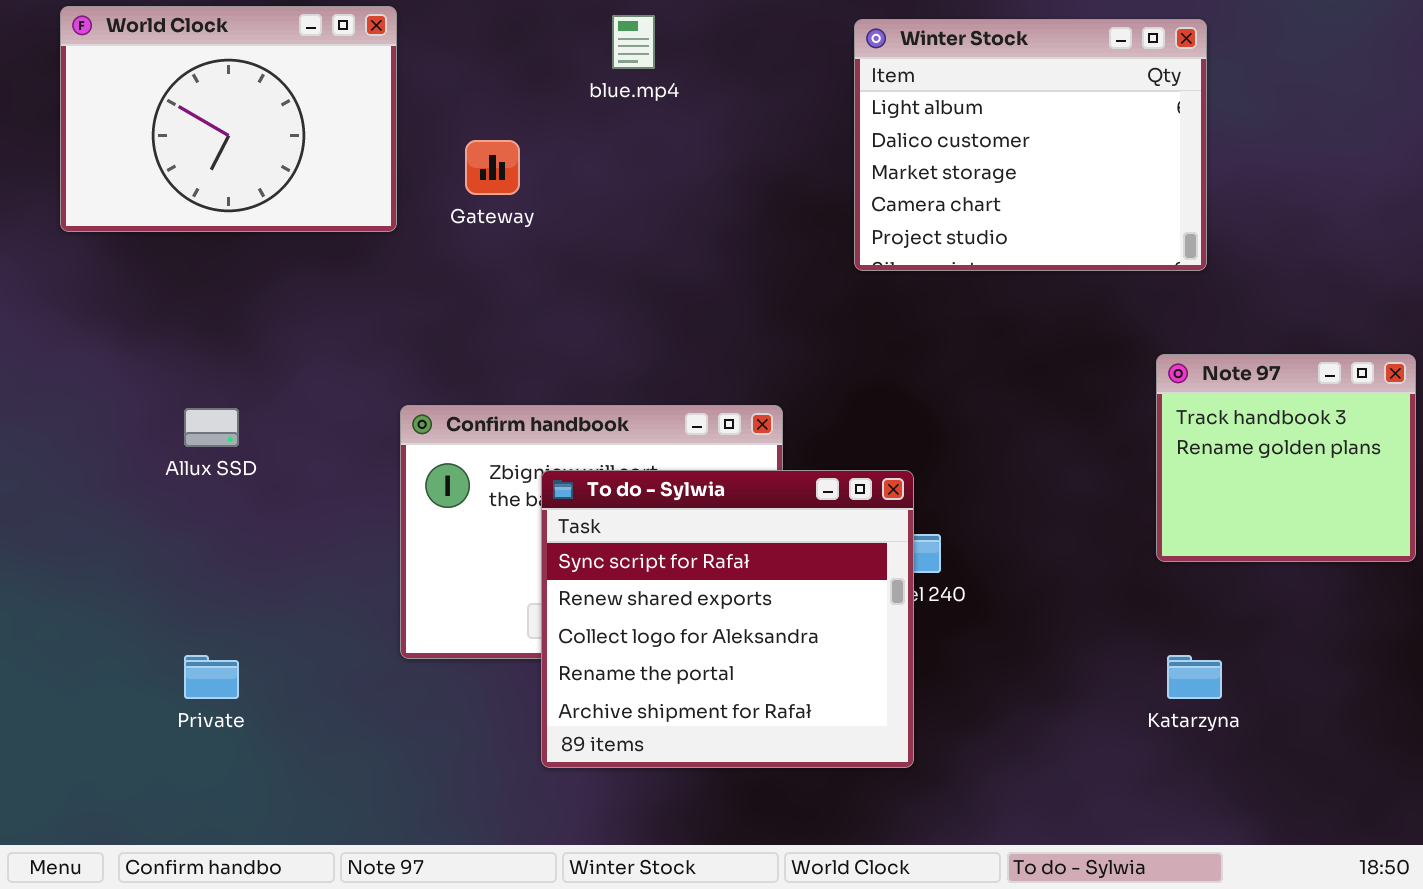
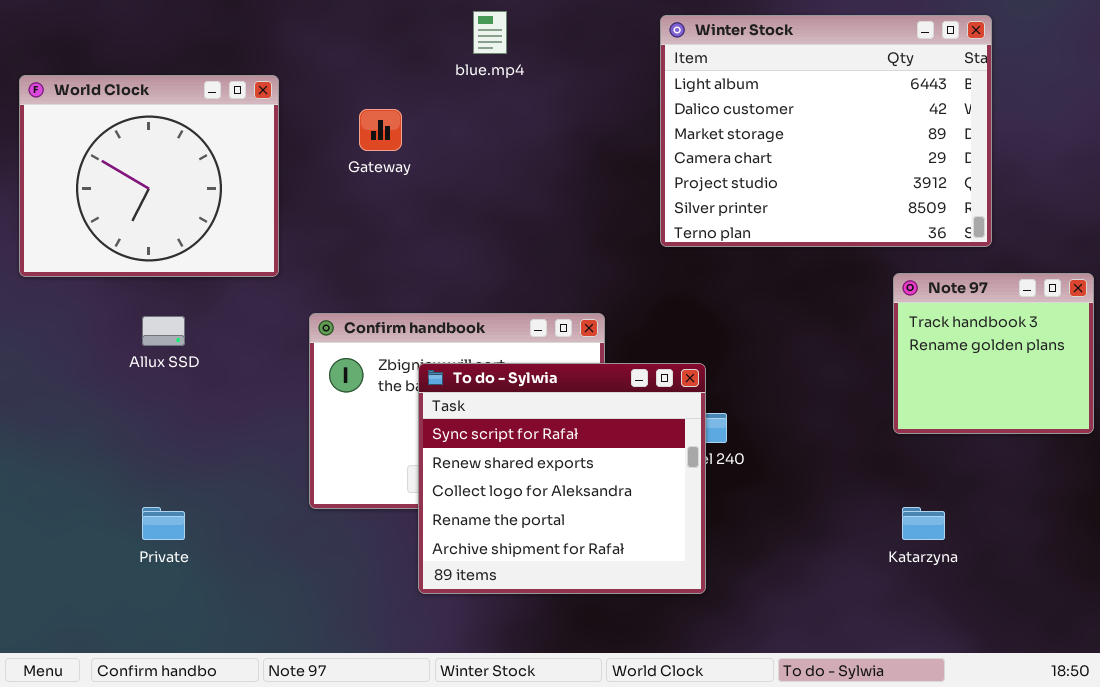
World Clock: [60,6,397,232] -> [19,75,279,277], moved, resized
Winter Stock: [854,19,1207,271] -> [660,15,992,247], resized

